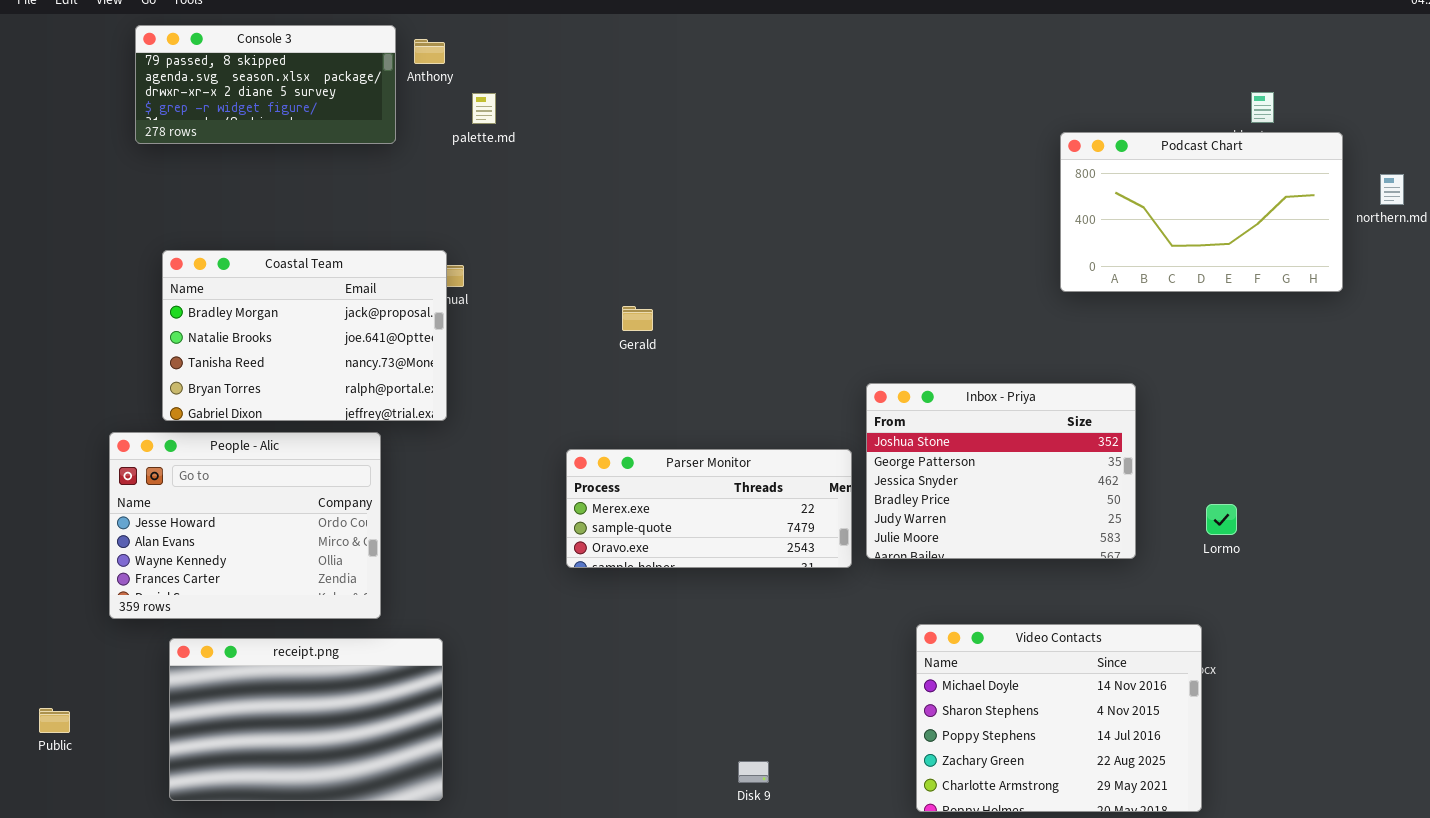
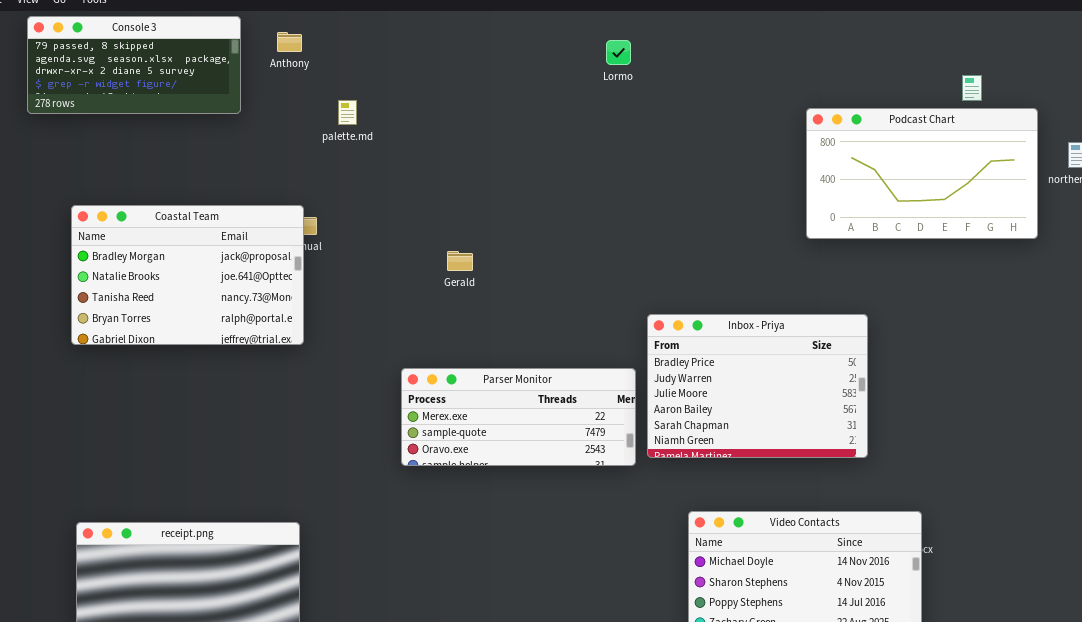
Console 3: [135,25,396,144] -> [27,16,241,114], moved
palette.md: [472,93,496,124] -> [338,100,357,125], moved
Inbox - Priya: [866,383,1136,559] -> [647,314,868,458], scrolled down 3 rows
People - Alic: [109,432,381,619] -> none, closed
Lormo: [1206,504,1237,535] -> [606,40,631,65], moved

